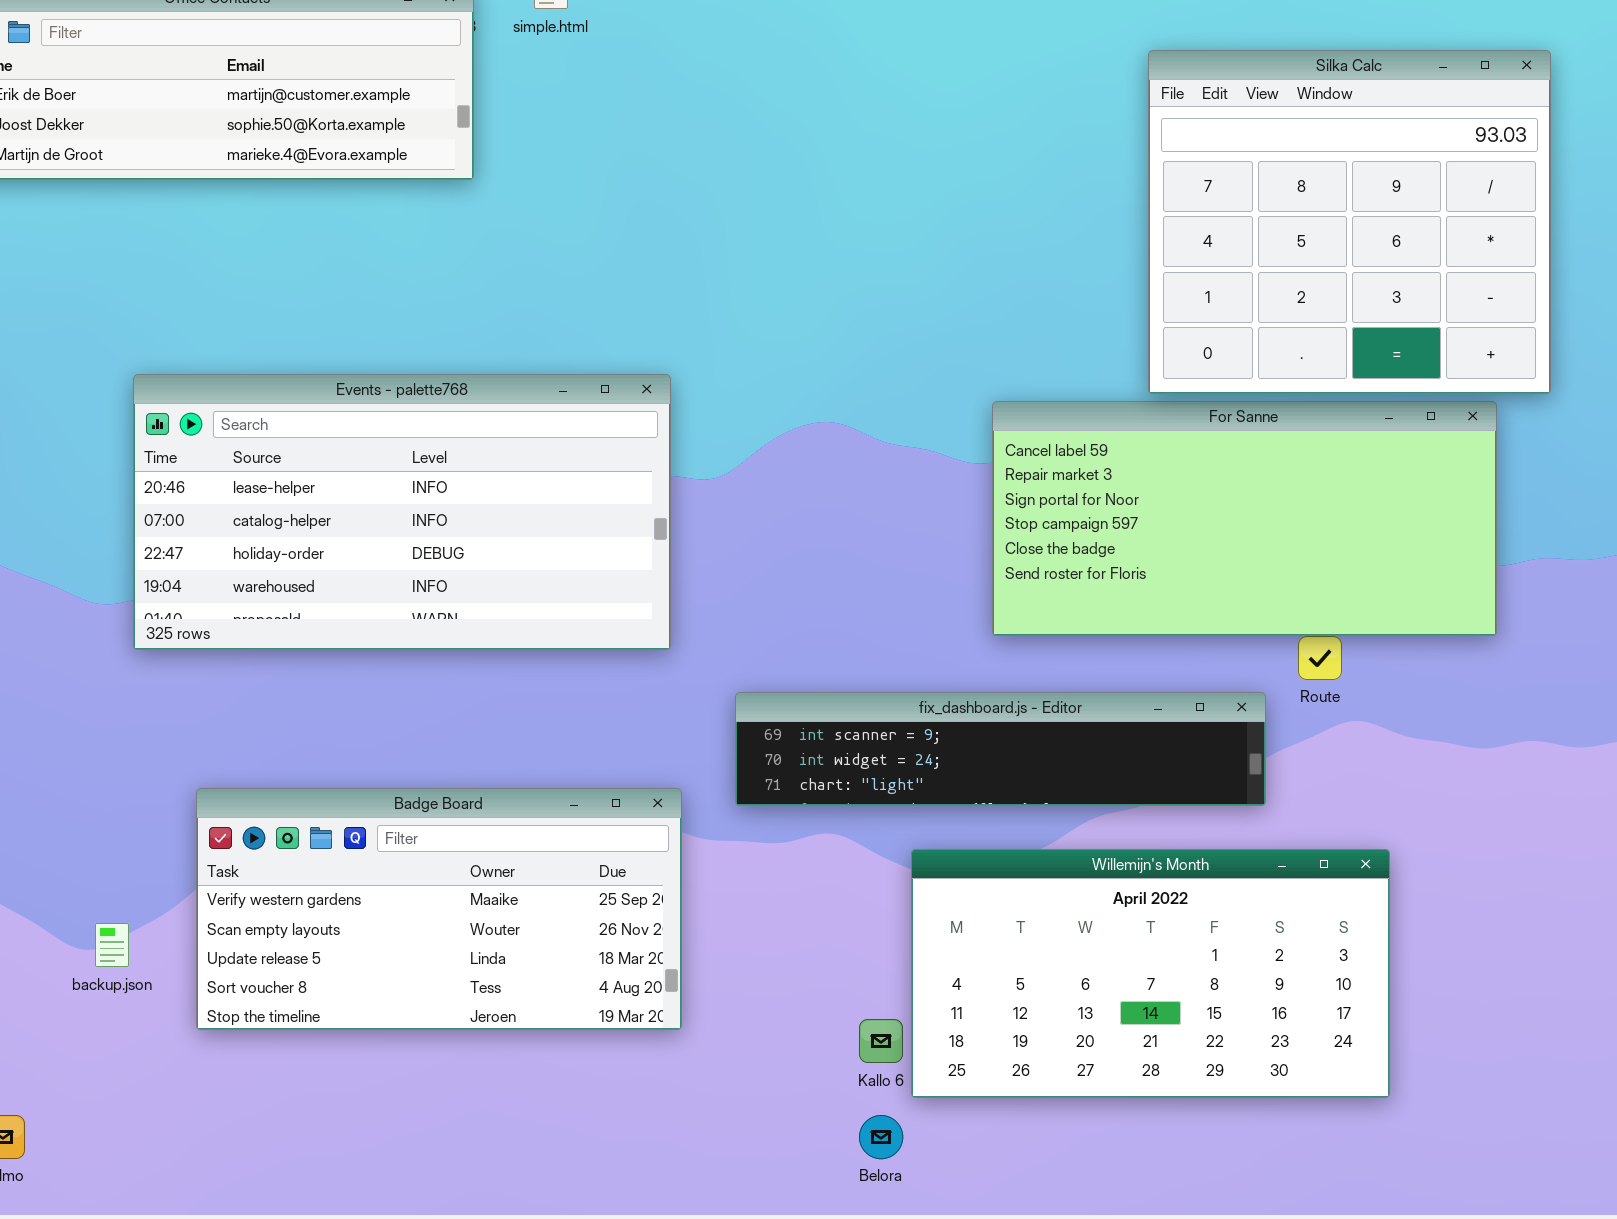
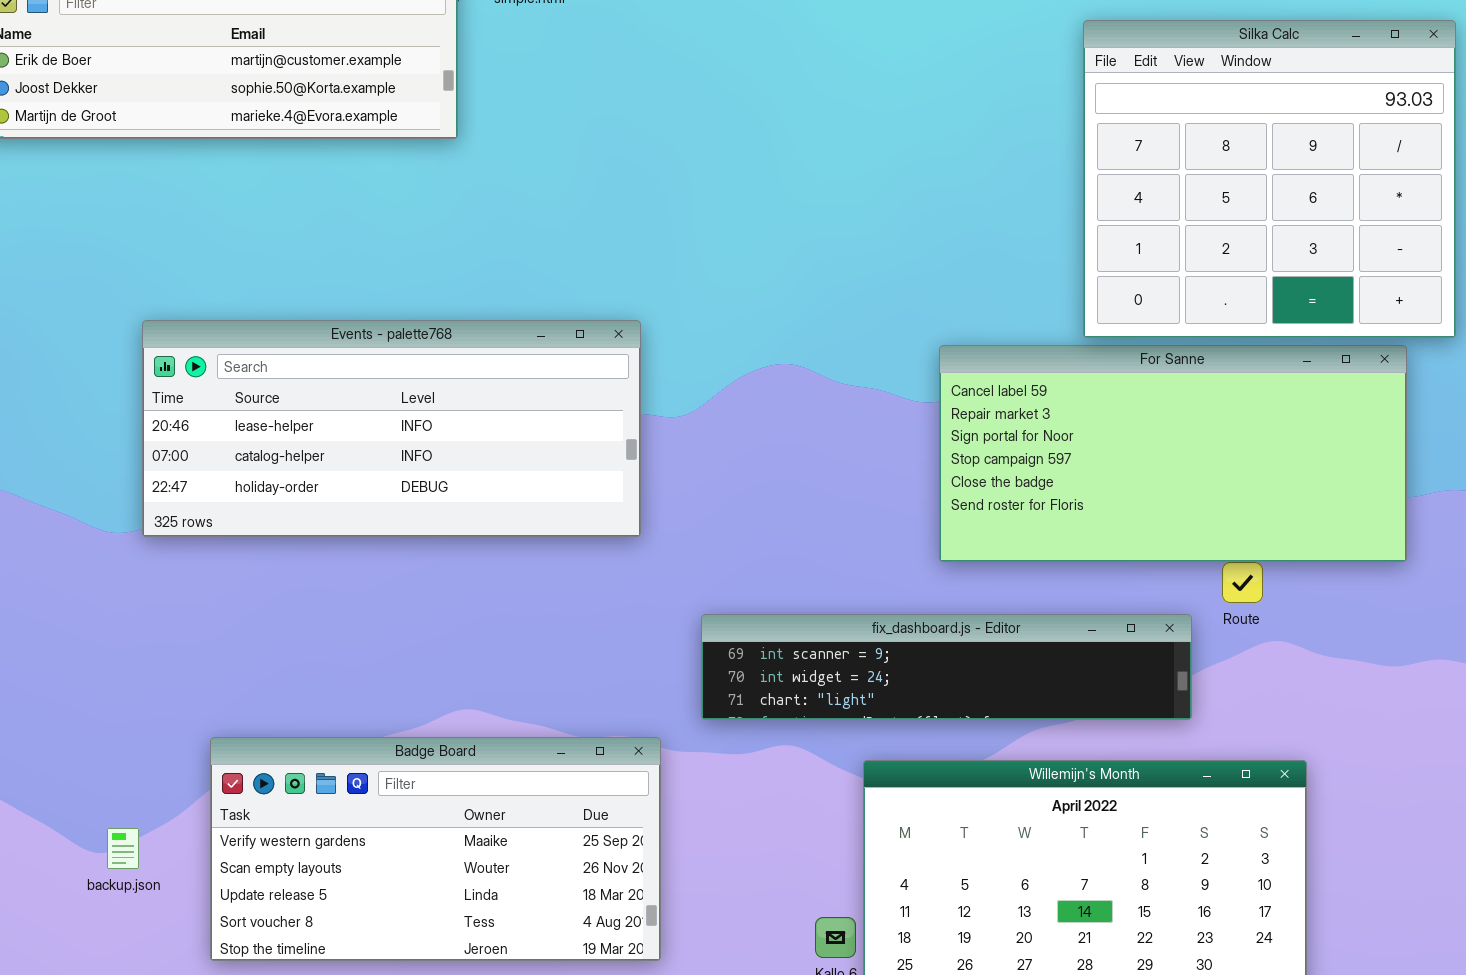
Events - palette768: [133,374,671,650] -> [142,320,641,537], resized
Badge Board: [196,788,682,1030] -> [210,737,661,961], moved

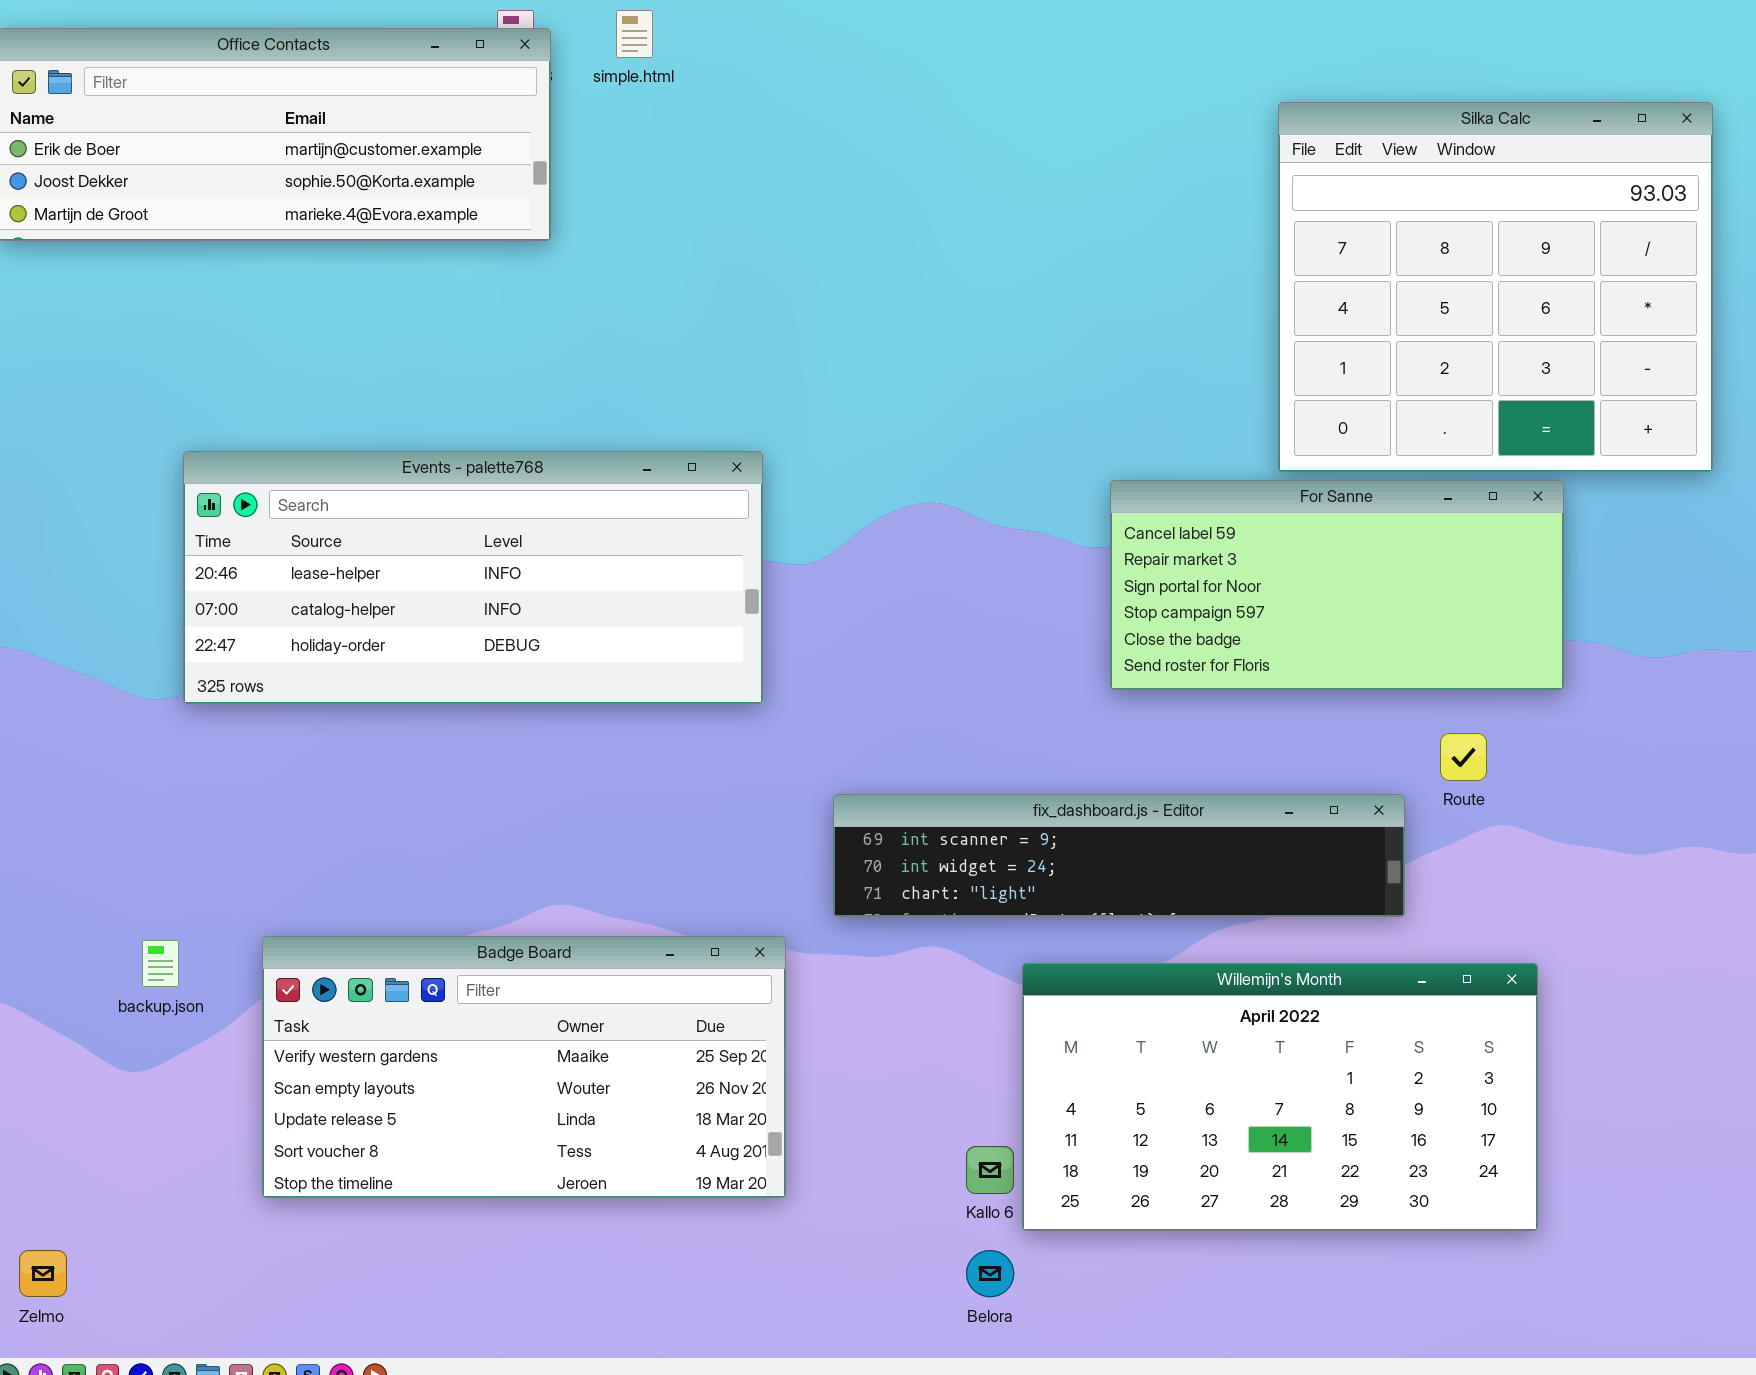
For Sanne: [939,345,1407,562] -> [1110,480,1564,690], resized
backup.json: [107,828,139,869] -> [142,940,179,987], moved

